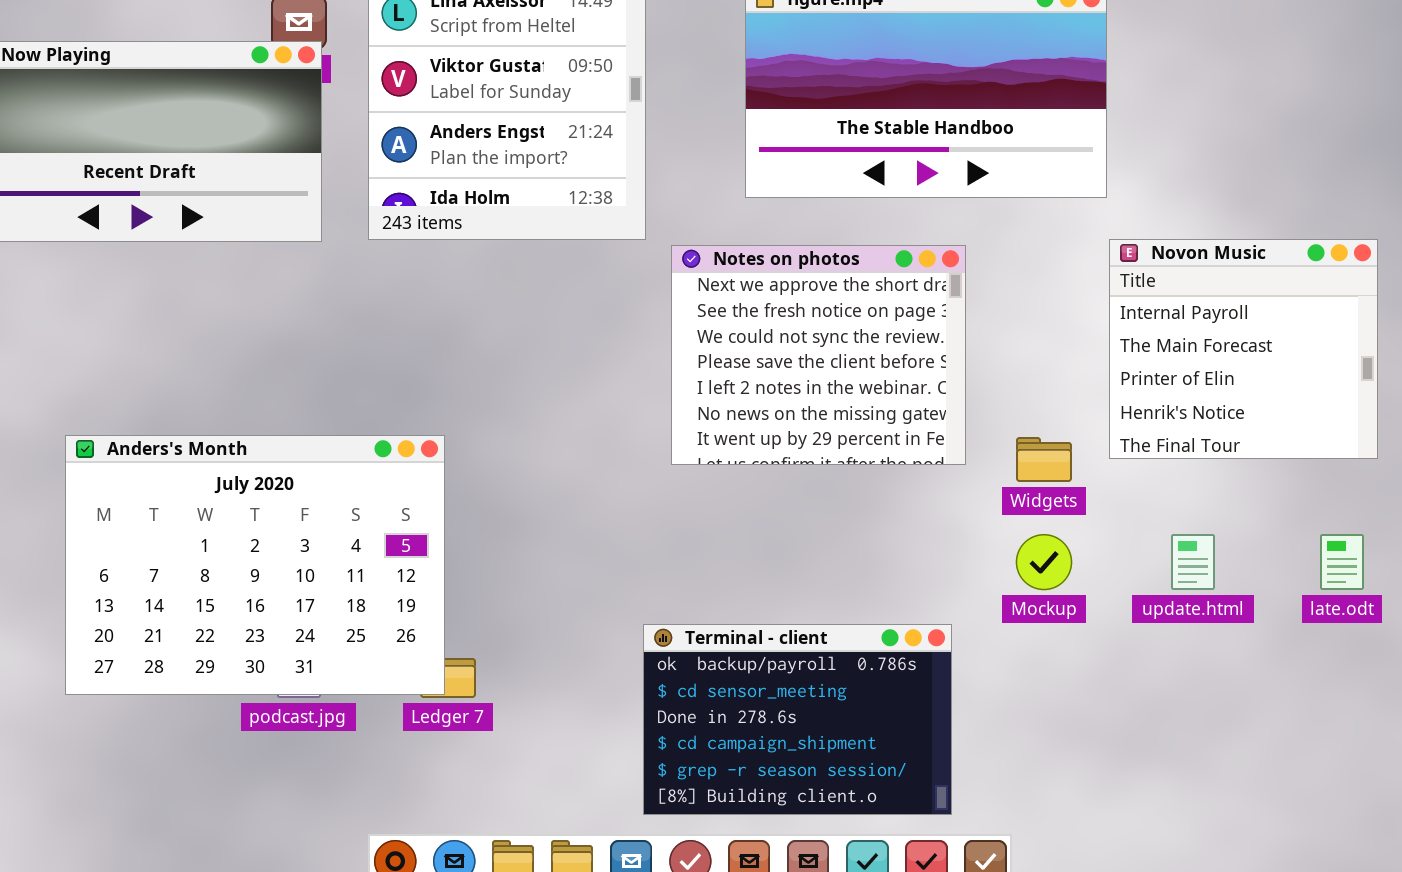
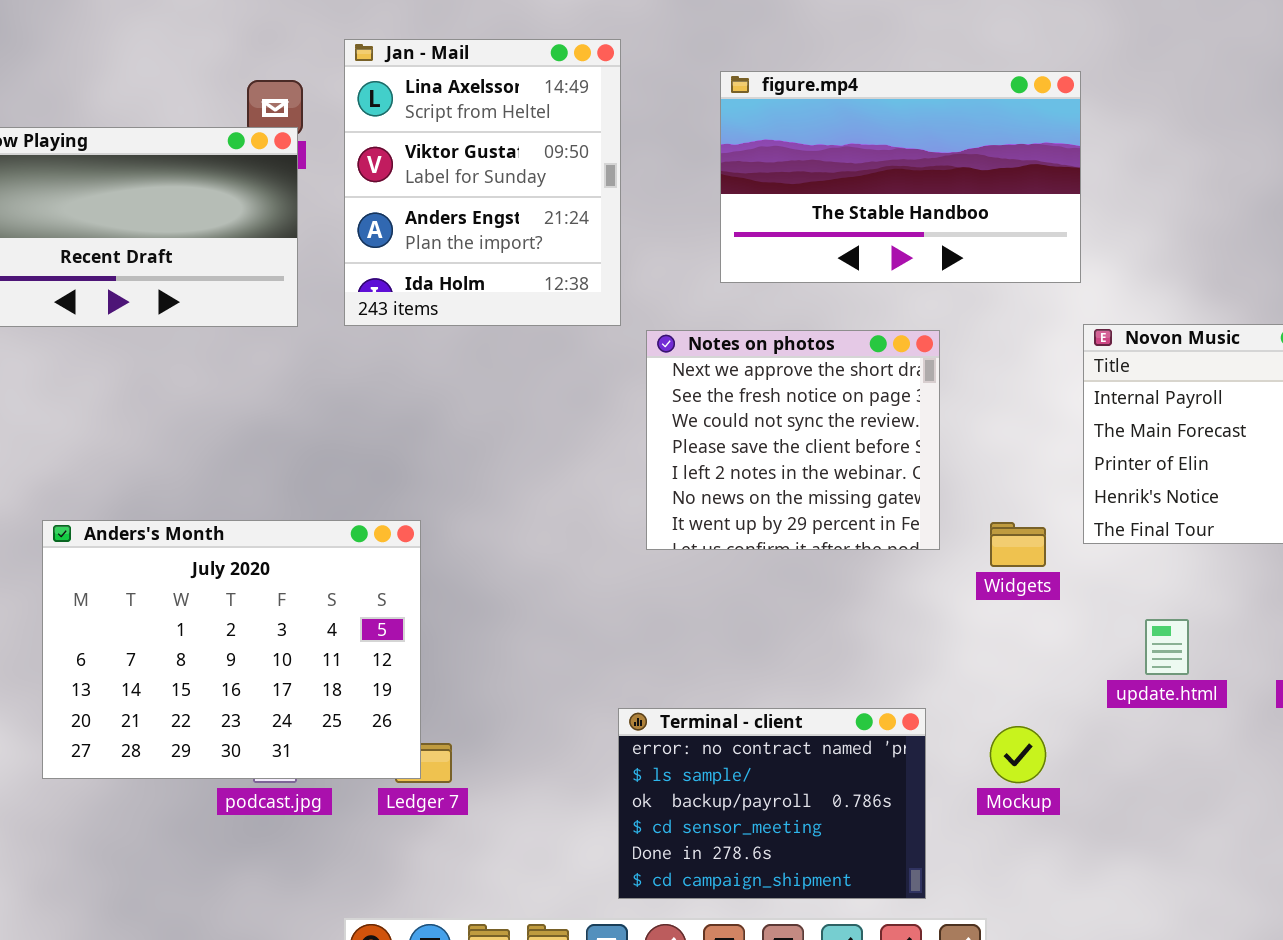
Mockup: [1016,534,1072,590] -> [990,726,1046,783], moved
Terminal - client: [643,624,952,815] -> [618,708,926,899], scrolled up 2 rows

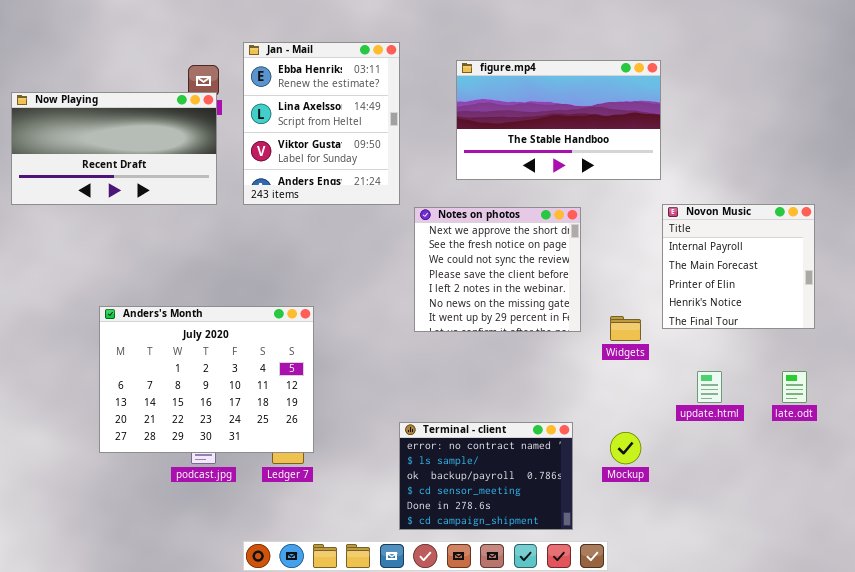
Jan - Mail: [344,39,621,326] -> [243,42,400,205], scrolled up 1 row
Anders's Month: [42,520,421,779] -> [99,306,314,453], moved

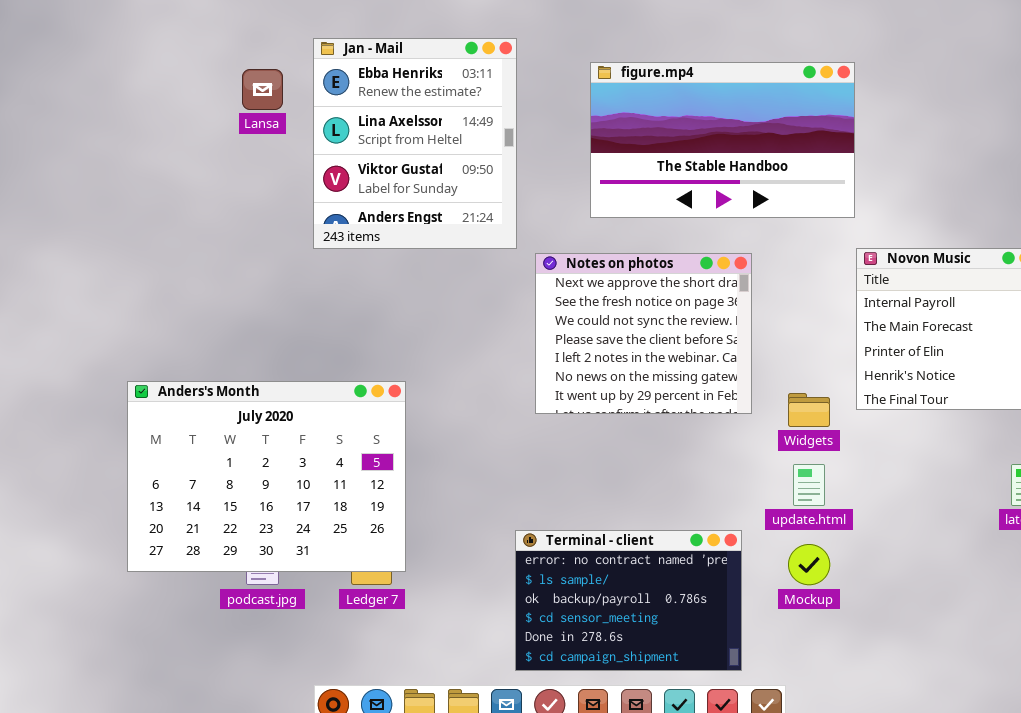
Now Playing: [11,92,217,205] -> none, closed
update.html: [697,371,722,403] -> [793,464,825,506], moved

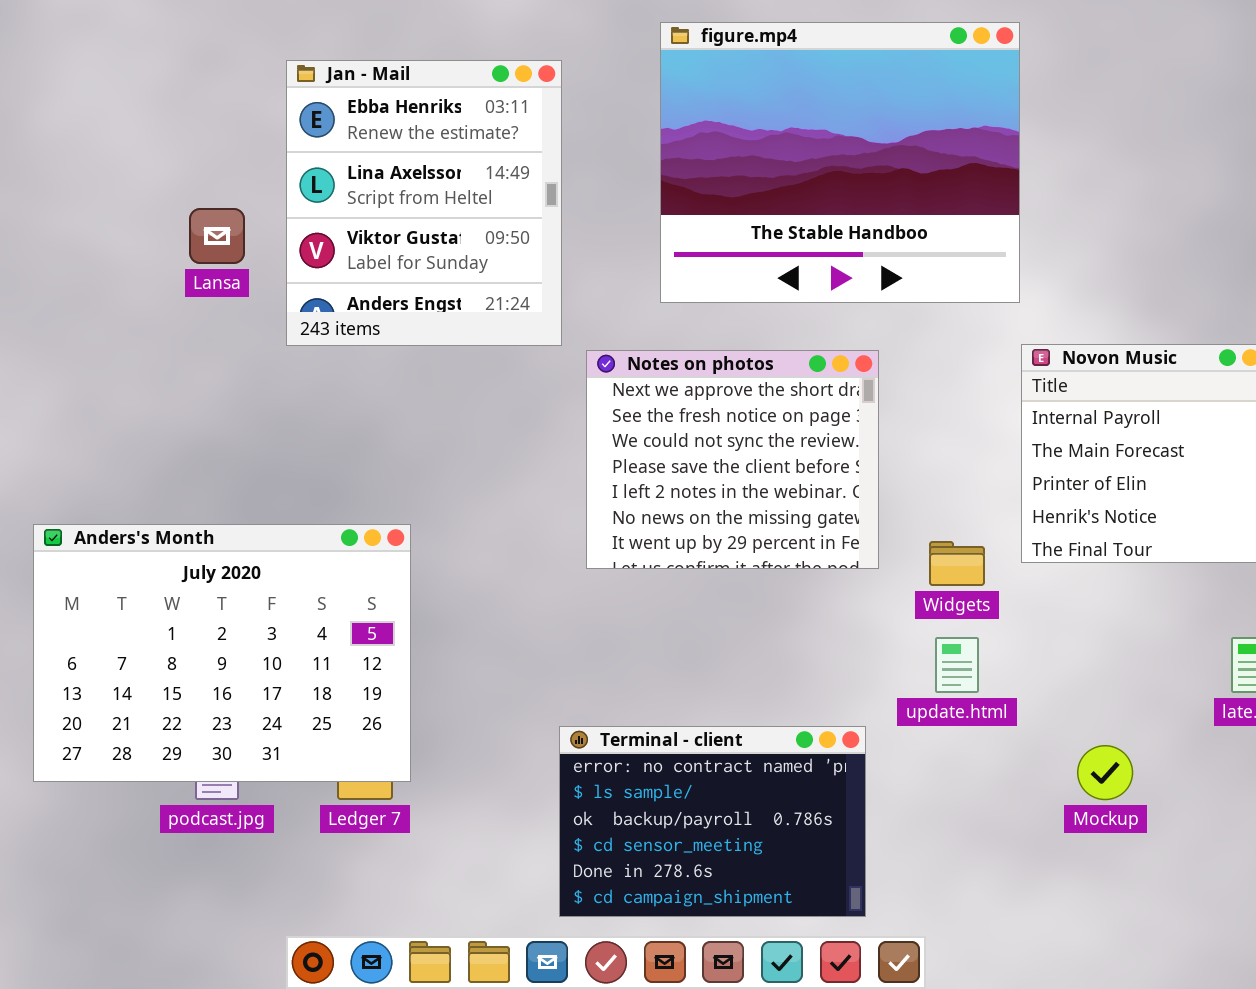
figure.mp4: [590,62,855,218] -> [660,22,1020,303], resized
Lansa: [242,69,283,110] -> [189,208,245,264], moved
Mockup: [788,544,830,585] -> [1077,745,1133,800], moved

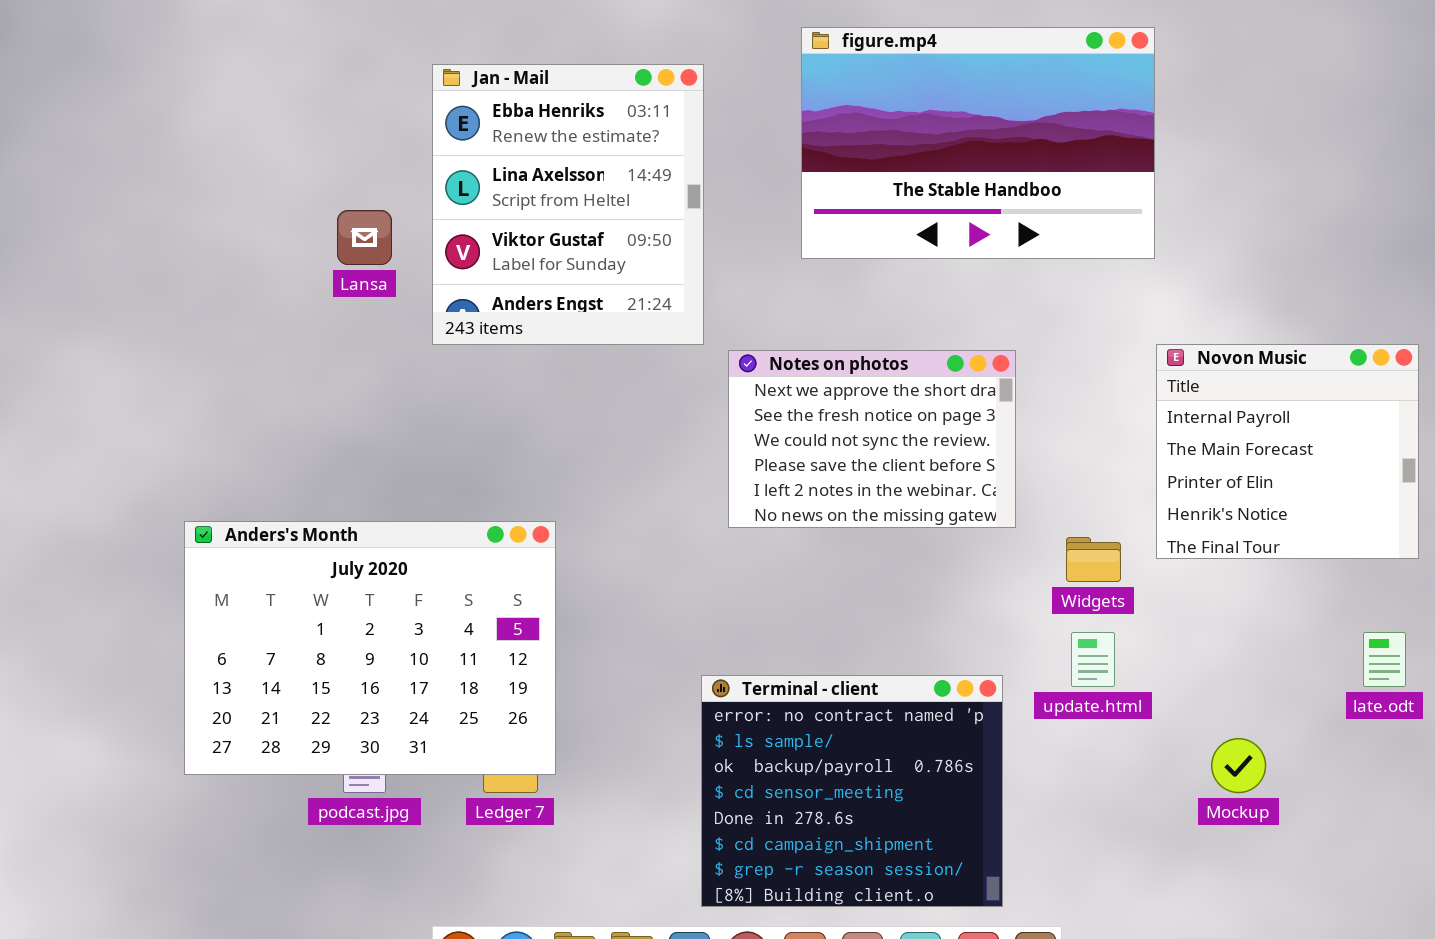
figure.mp4: [660,22,1020,303] -> [801,27,1155,259], resized
Notes on photos: [586,350,879,569] -> [728,350,1016,528], resized
Terminal - client: [559,726,866,917] -> [701,675,1003,907], resized

